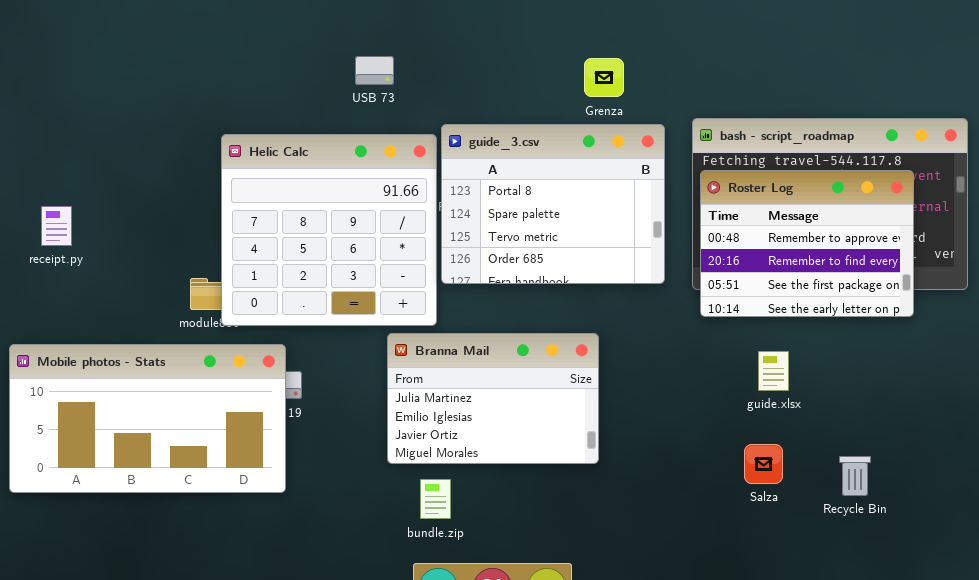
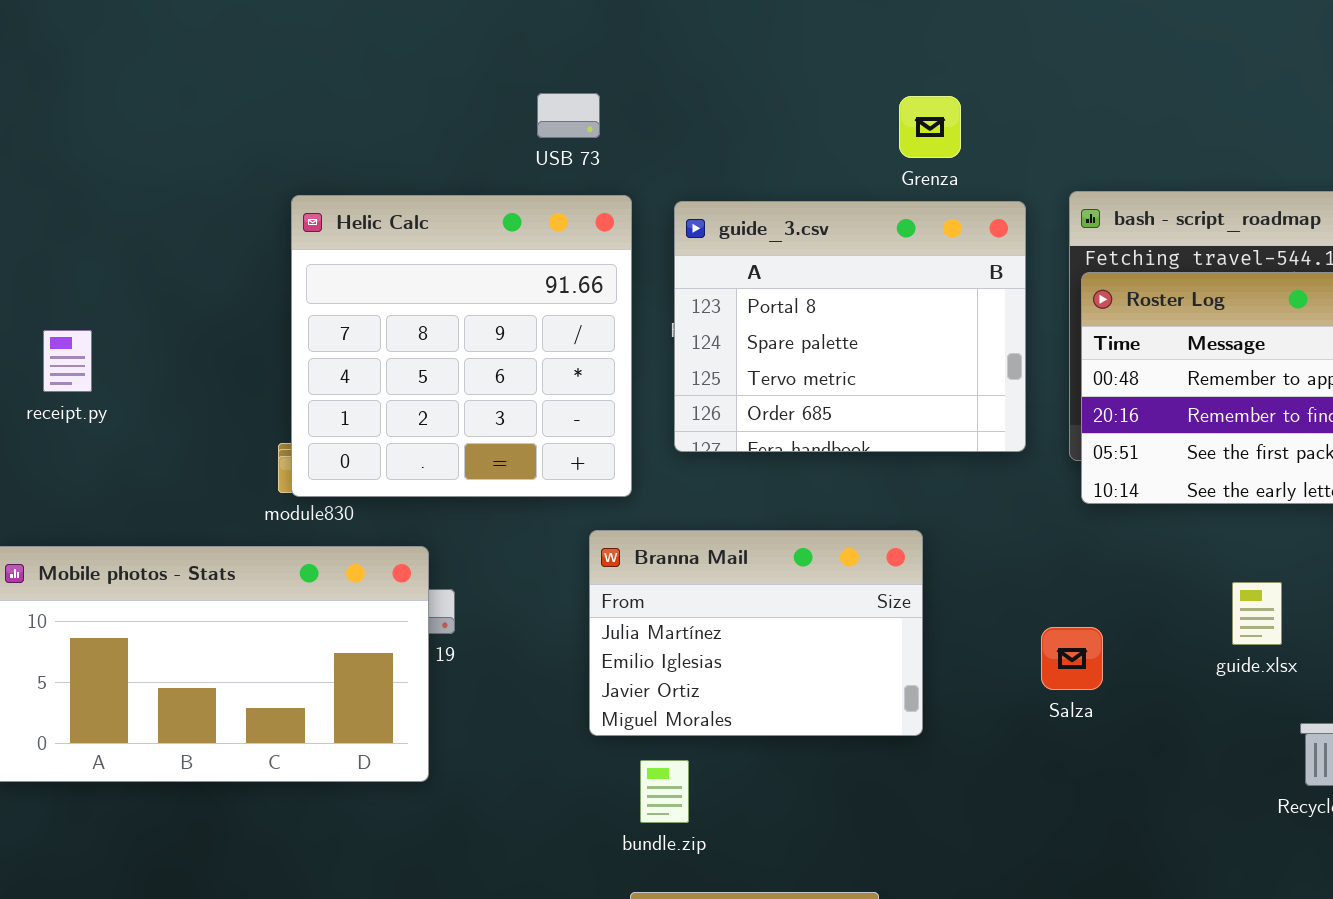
Helic Calc: [221,134,437,326] -> [291,195,632,497], moved
guide.xlsx: [758,351,789,391] -> [1232,582,1282,645], moved
Salza: [744,444,783,484] -> [1041,627,1103,690], moved

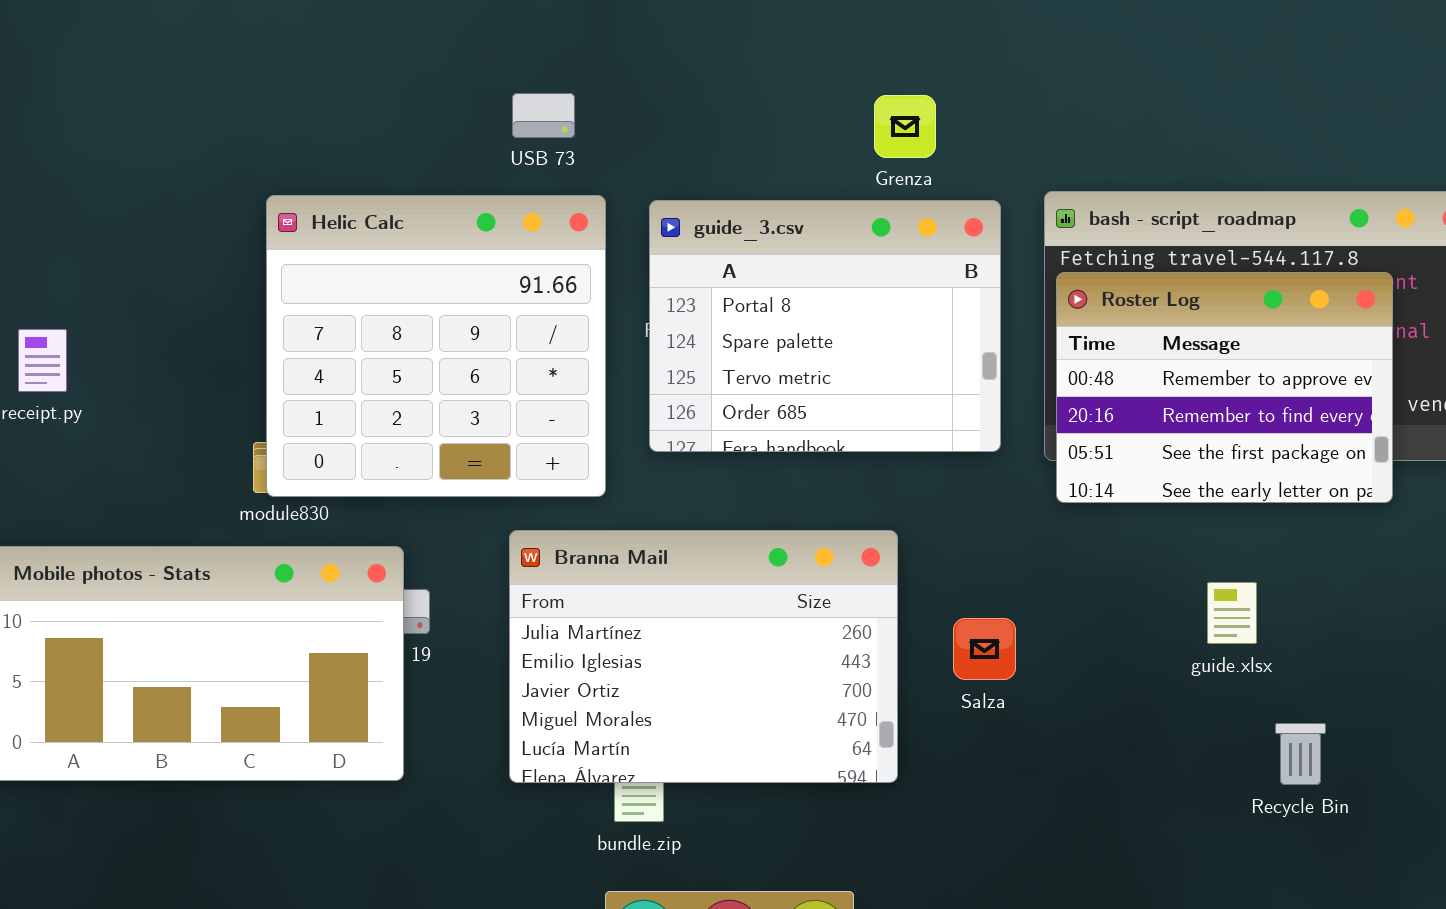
Branna Mail: [589,530,923,736] -> [509,530,898,783], resized
Salza: [1041,627,1103,690] -> [953,618,1016,680], moved

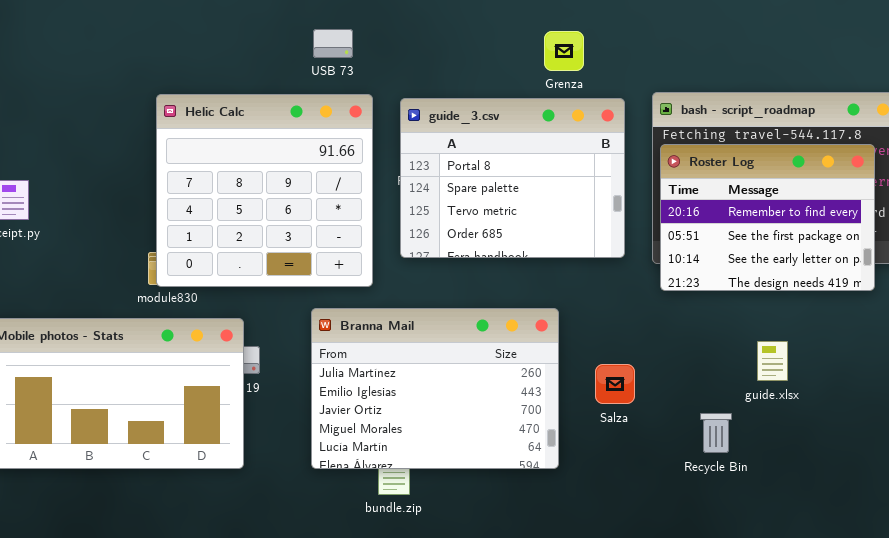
Roster Log: [1056,272,1393,503] -> [660,144,875,291], scrolled down 1 row
Recycle Bin: [1275,723,1326,785] -> [700,413,732,453], moved

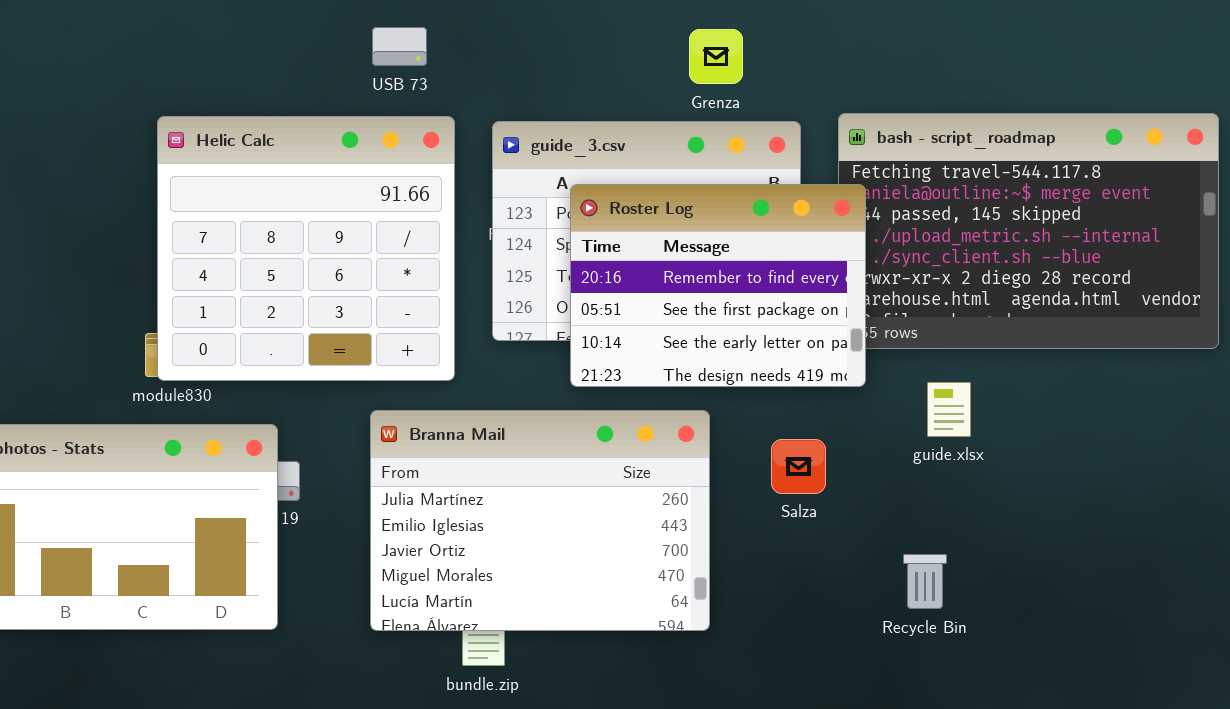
Roster Log: [660,144,875,291] -> [570,184,866,387], moved
guide.xlsx: [757,341,788,381] -> [927,382,971,437], moved
Salza: [595,364,635,404] -> [771,439,826,494], moved

